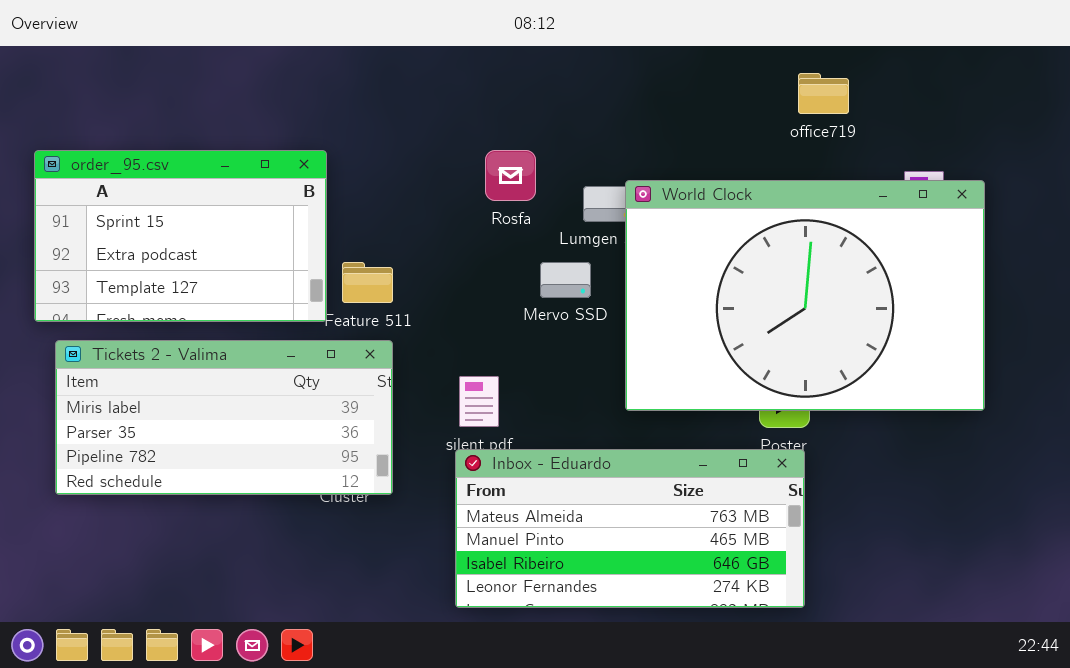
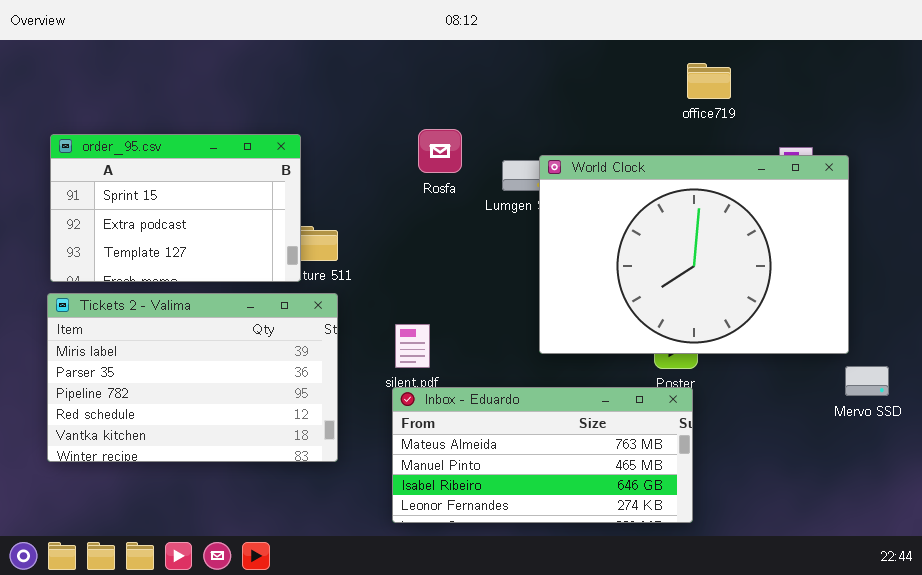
order_95.csv: [34,150,327,322] -> [50,134,301,282], moved
Mervo SSD: [540,262,591,298] -> [845,366,889,396], moved
Tickets 2 - Valima: [55,340,393,495] -> [47,293,338,462], resized

